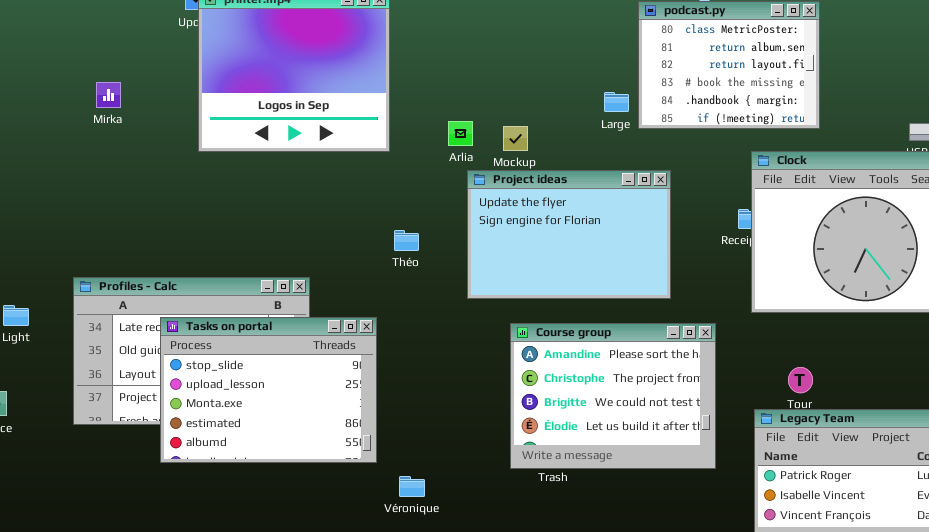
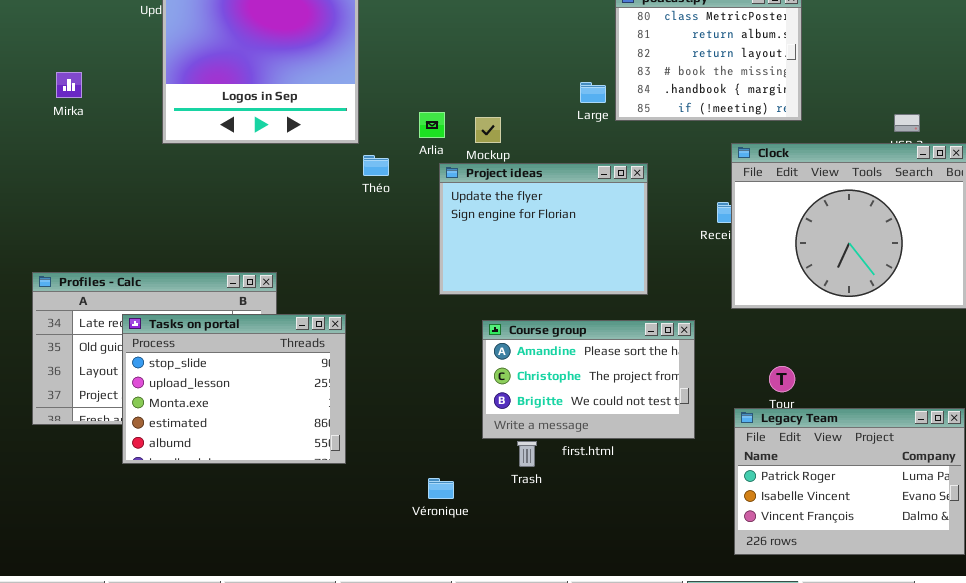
Théo: [394,230,419,251] -> [363,155,389,176], moved
Course group: [510,323,716,469] -> [482,320,695,439], resized
Véronique: [399,476,425,497] -> [428,478,454,499], moved

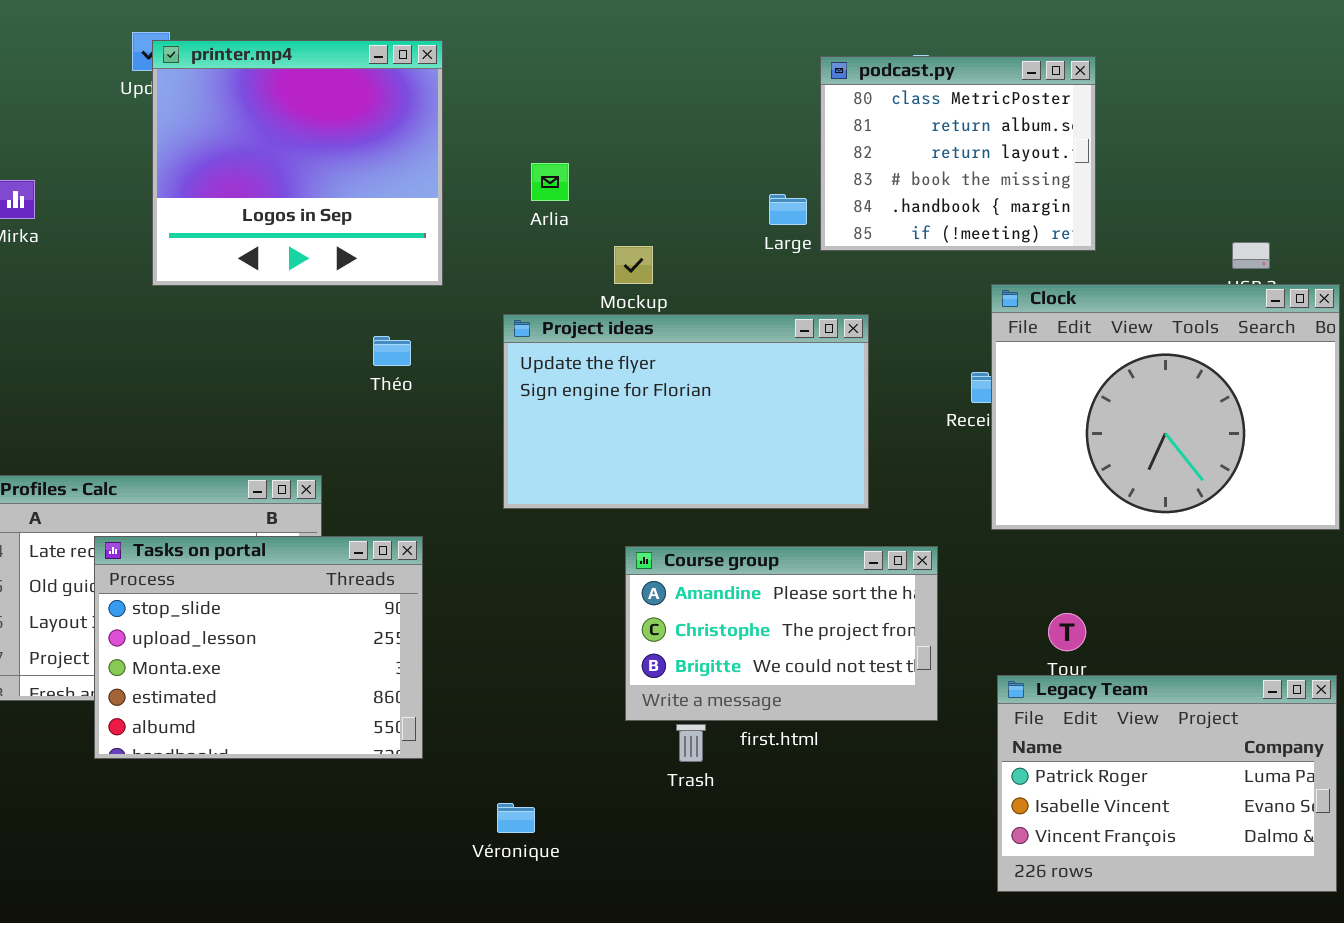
Arlia: [419,112,445,138] -> [531,163,569,201], moved
Théo: [363,155,389,176] -> [373,336,411,366], moved
Project ideas: [439,163,648,295] -> [503,314,869,509], resized
Véronique: [428,478,454,499] -> [497,803,535,833], moved

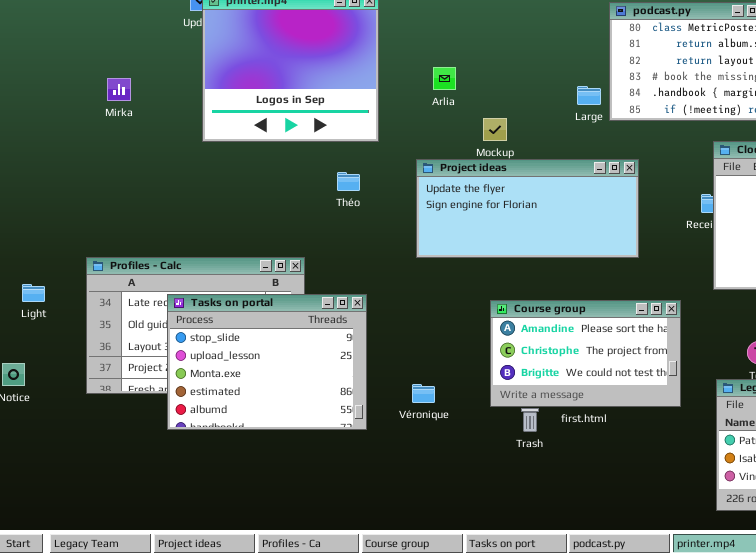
Project ideas: [503,314,869,509] -> [416,159,639,258], resized
Véronique: [497,803,535,833] -> [412,384,435,403], moved

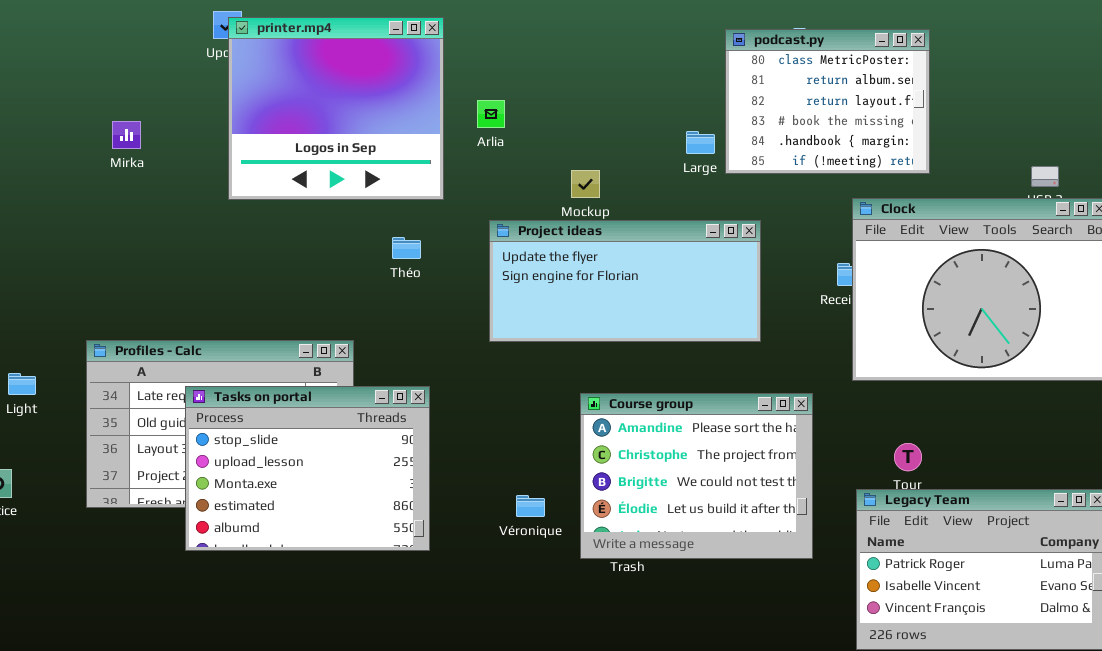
Arlia: [433,67,456,90] -> [477,100,505,128], moved
Course group: [490,300,681,407] -> [580,393,813,559], resized
Véronique: [412,384,435,403] -> [516,495,545,517], moved

